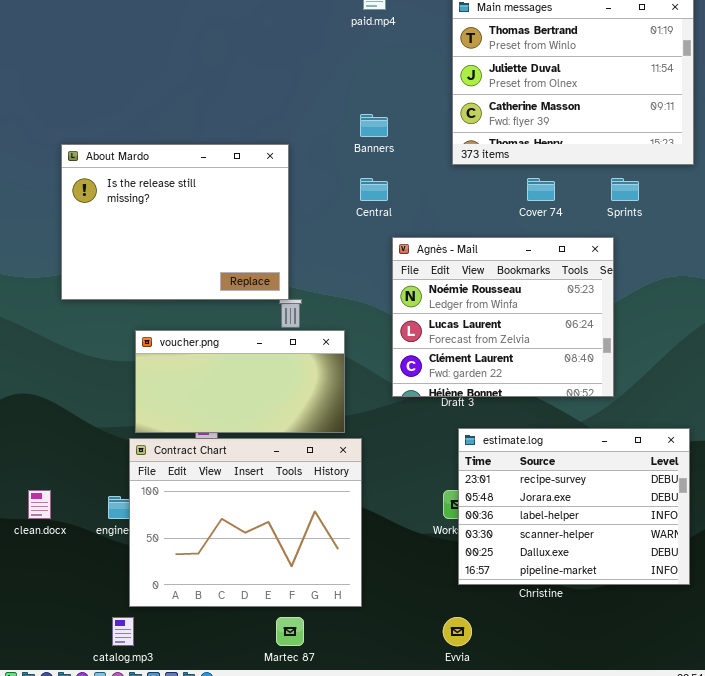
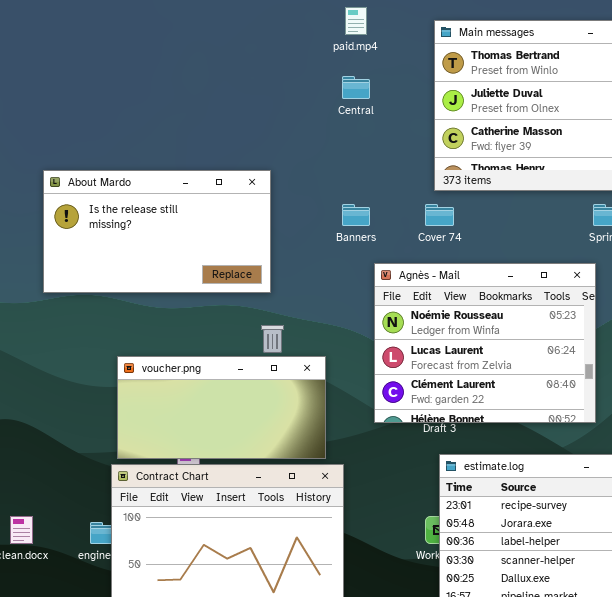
Banners: [360,114,388,137] -> [342,204,370,226], moved
About Mardo: [61,144,289,300] -> [43,170,271,293], resized
Central: [360,178,388,201] -> [342,76,370,99], moved
Cover 74: [527,178,555,201] -> [425,204,454,226], moved

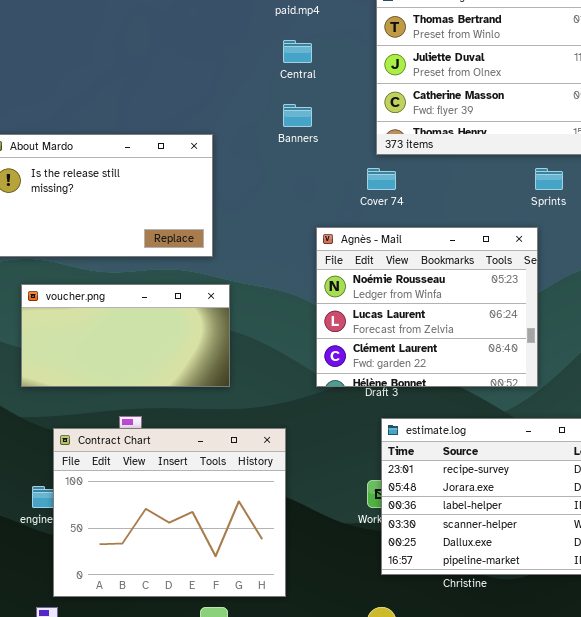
Banners: [342,204,370,226] -> [283,104,312,127], moved
voucher.png: [117,356,326,459] -> [21,284,230,387], moved

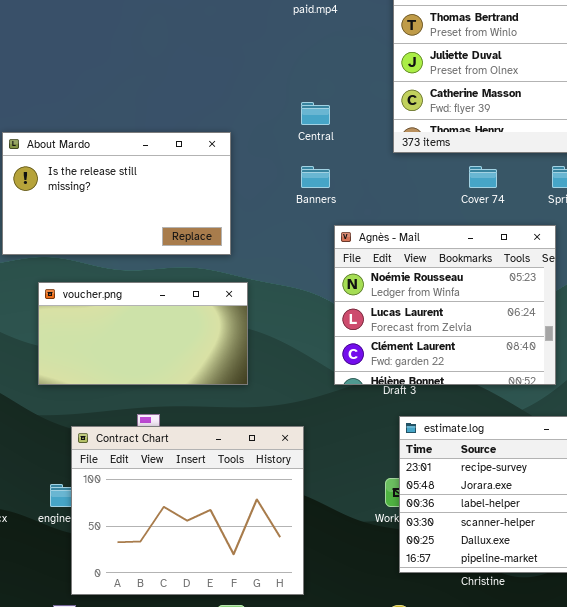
Central: [283,40,312,63] -> [301,102,330,125], moved
Banners: [283,104,312,127] -> [301,166,330,188], moved
Cover 74: [367,168,396,190] -> [469,166,497,188], moved

